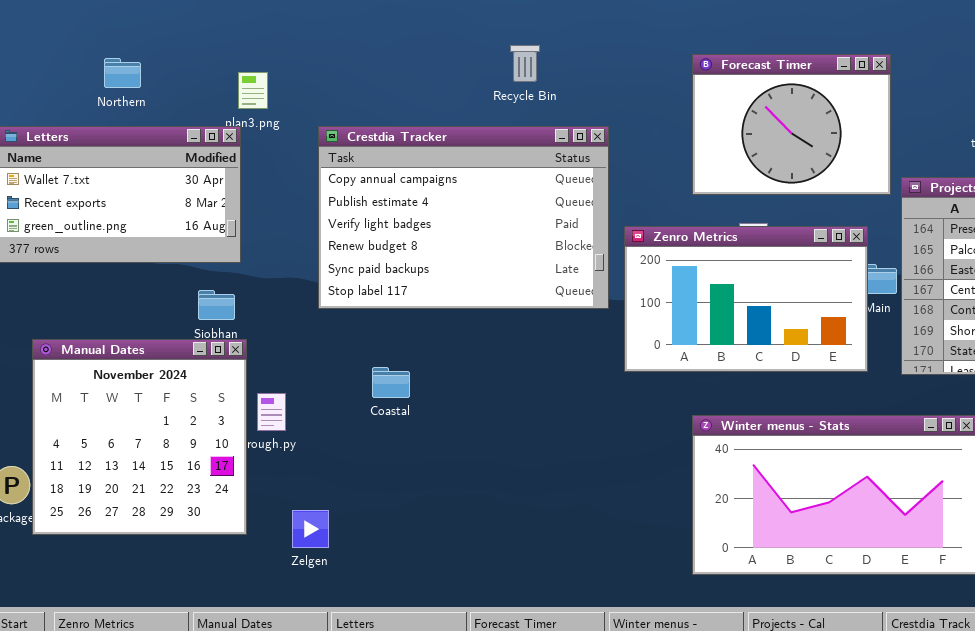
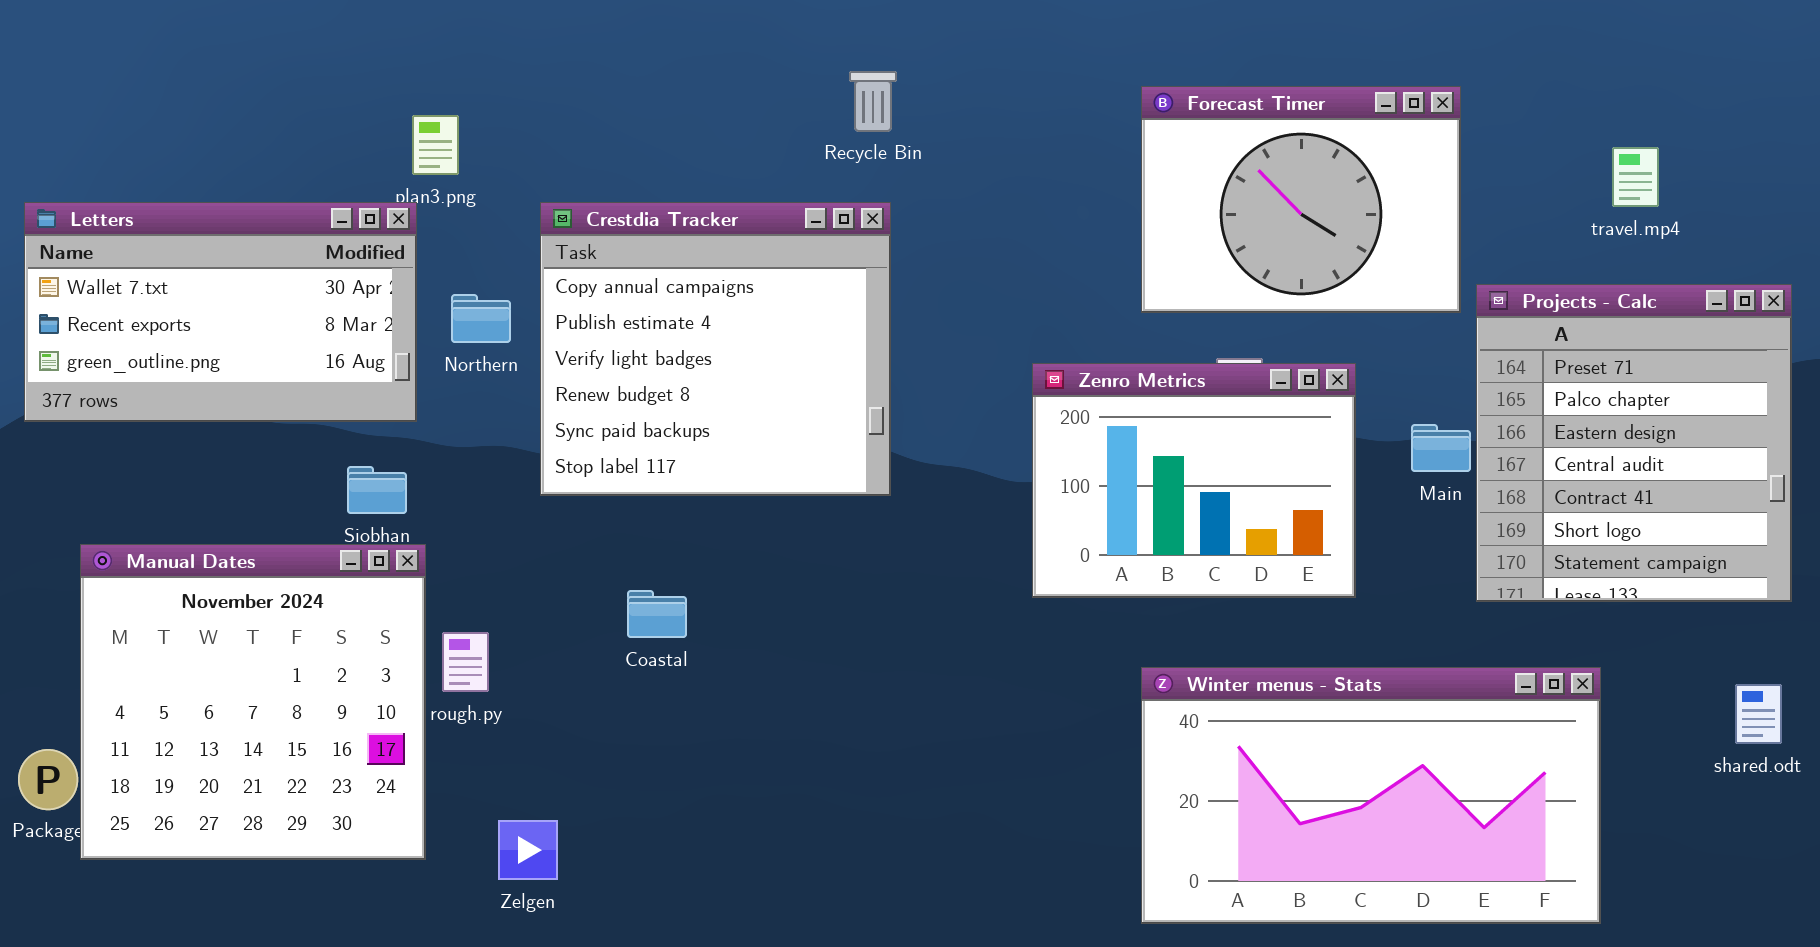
Northern: [104,58,141,88] -> [451,294,511,343], moved
Crestdia Tracker: [318,126,609,309] -> [540,202,891,496], resized
Zenro Metrics: [624,226,868,372] -> [1032,363,1356,598], resized

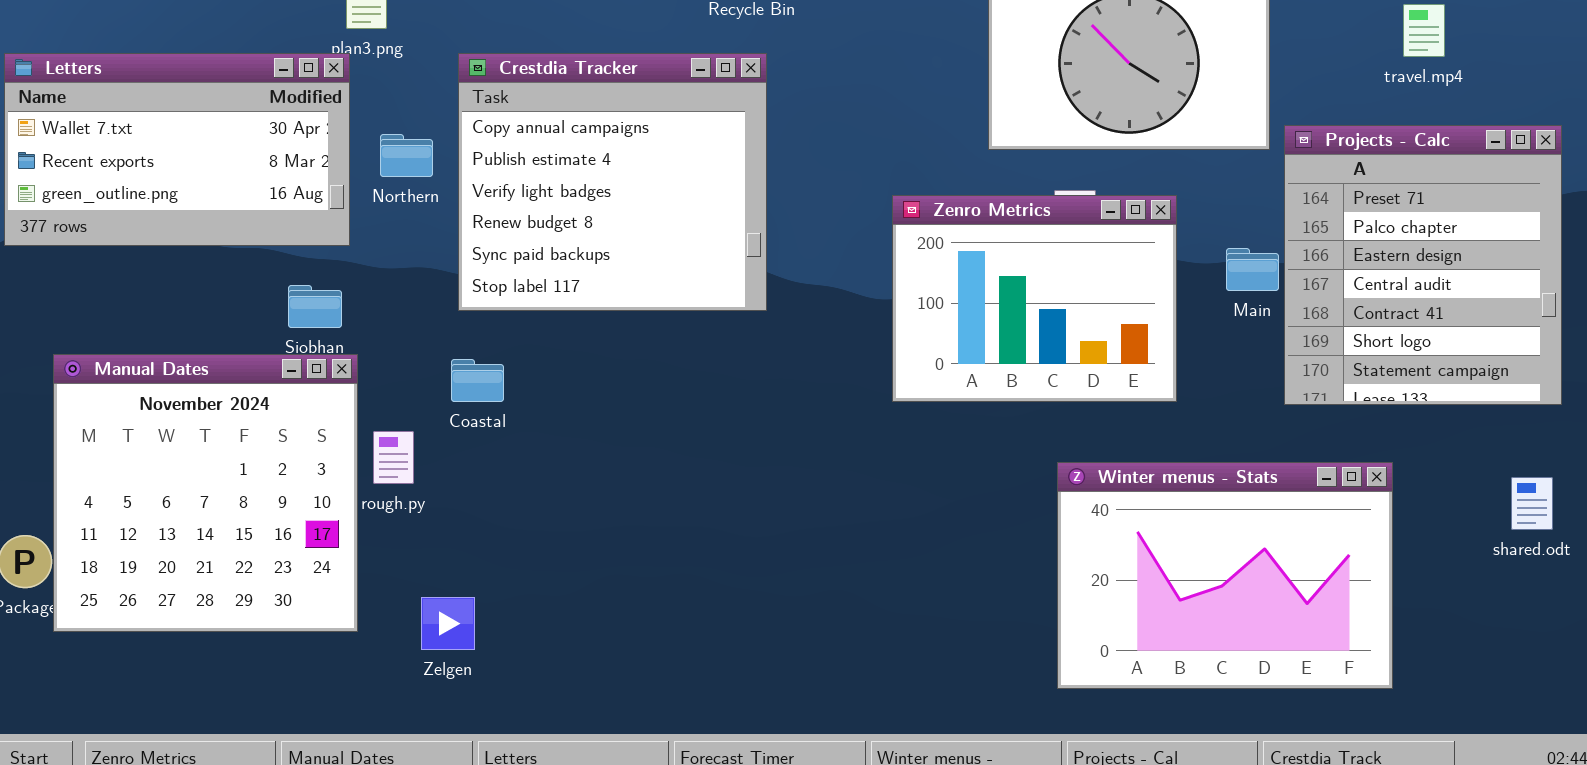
Coastal: [627,590,687,638] -> [451,359,504,402], moved
Winter menus - Stats: [1141,667,1601,924] -> [1057,462,1393,689], resized

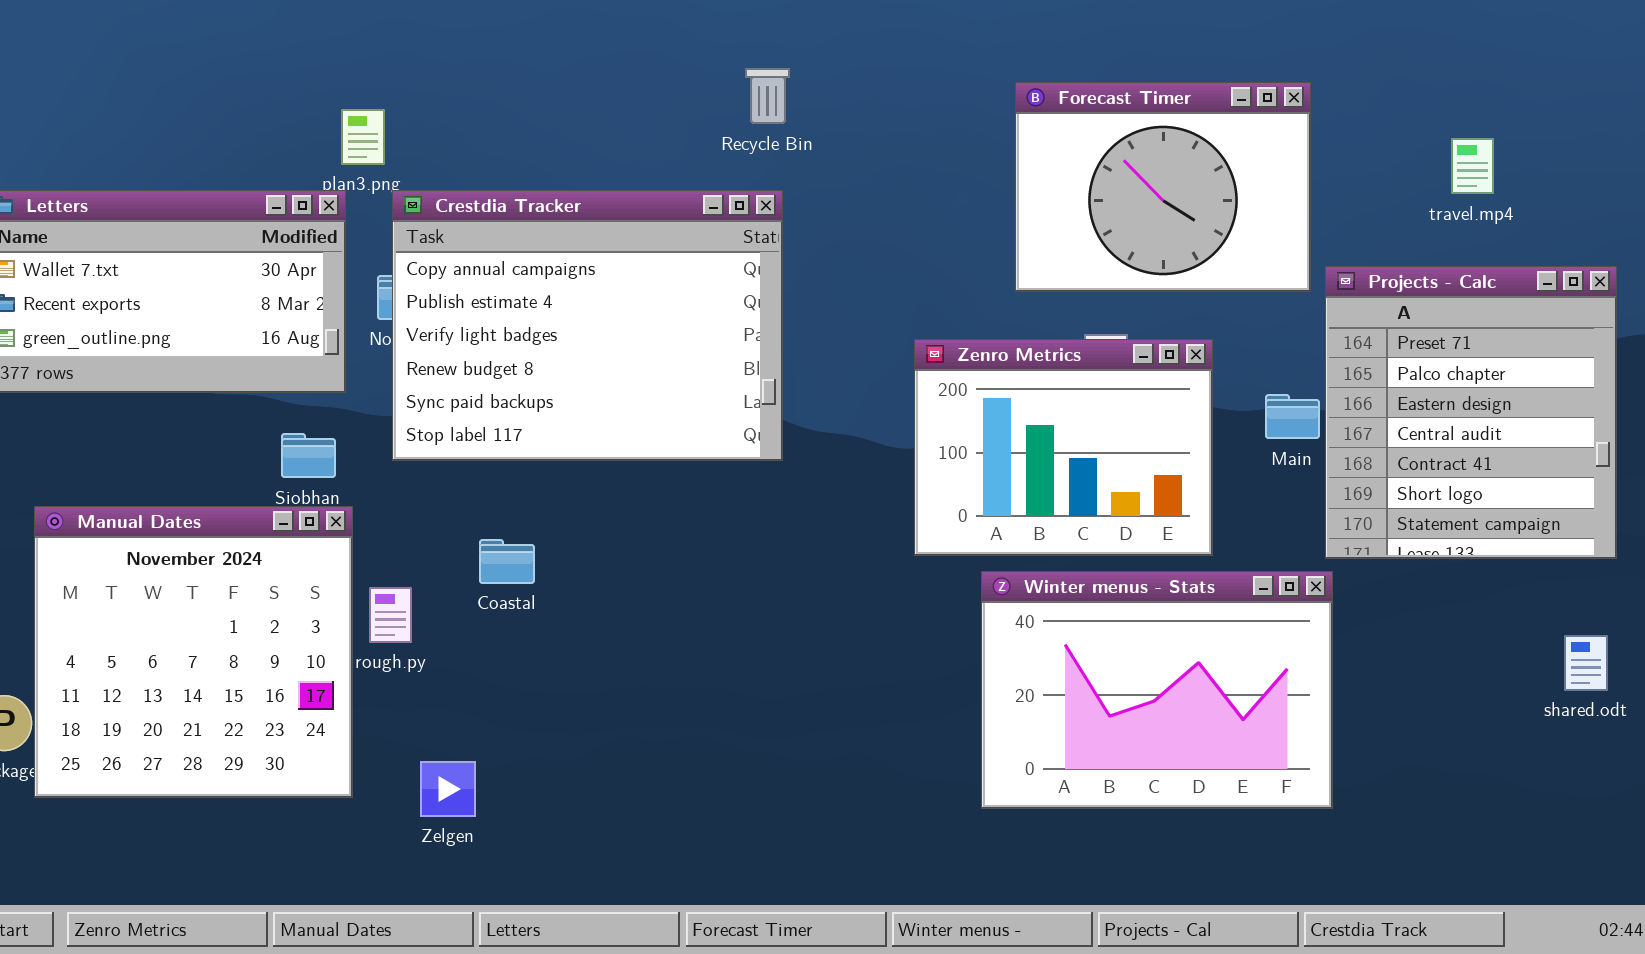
Crestdia Tracker: [458,53,767,311] -> [392,190,783,461], resized
Coastal: [451,359,504,402] -> [479,539,535,584], moved
Winter menus - Stats: [1057,462,1393,689] -> [981,571,1333,809], moved

